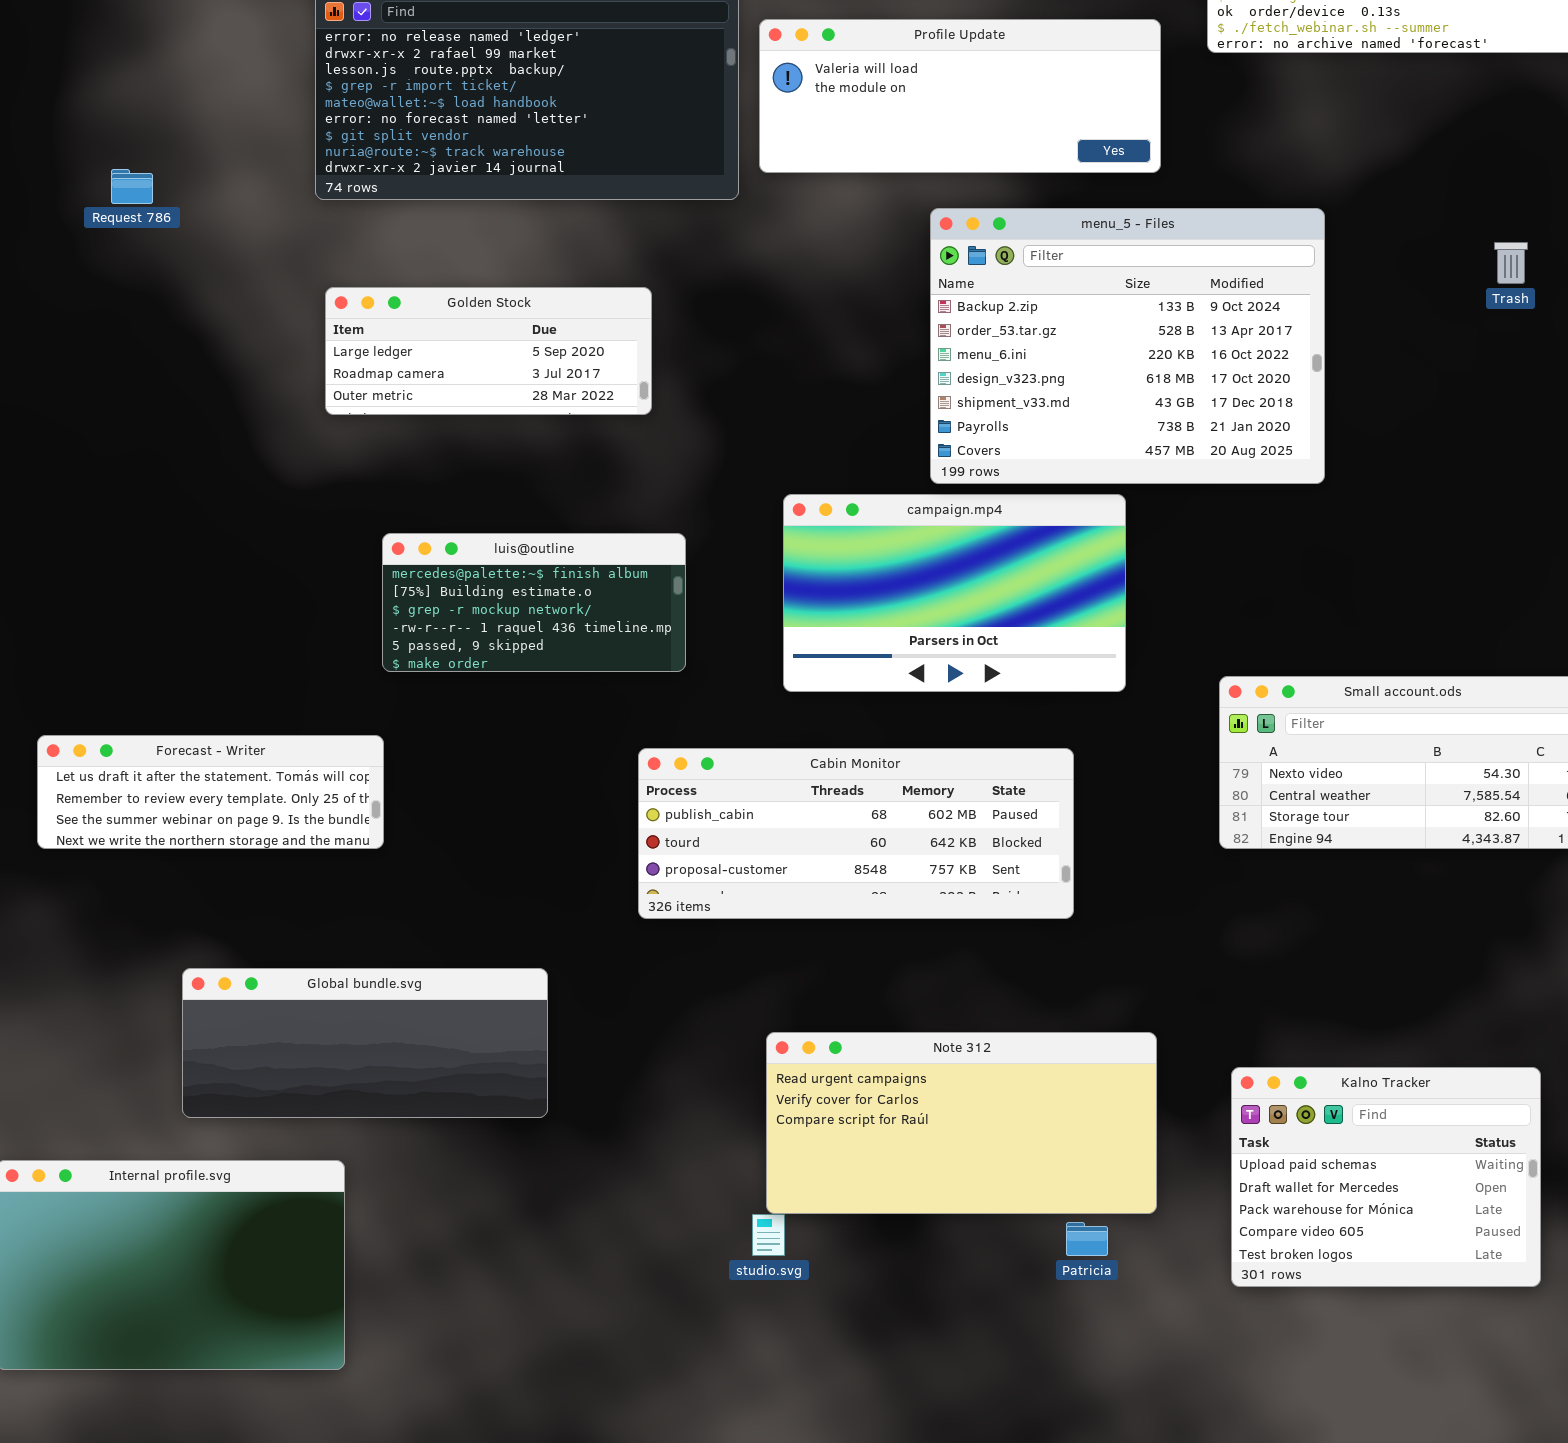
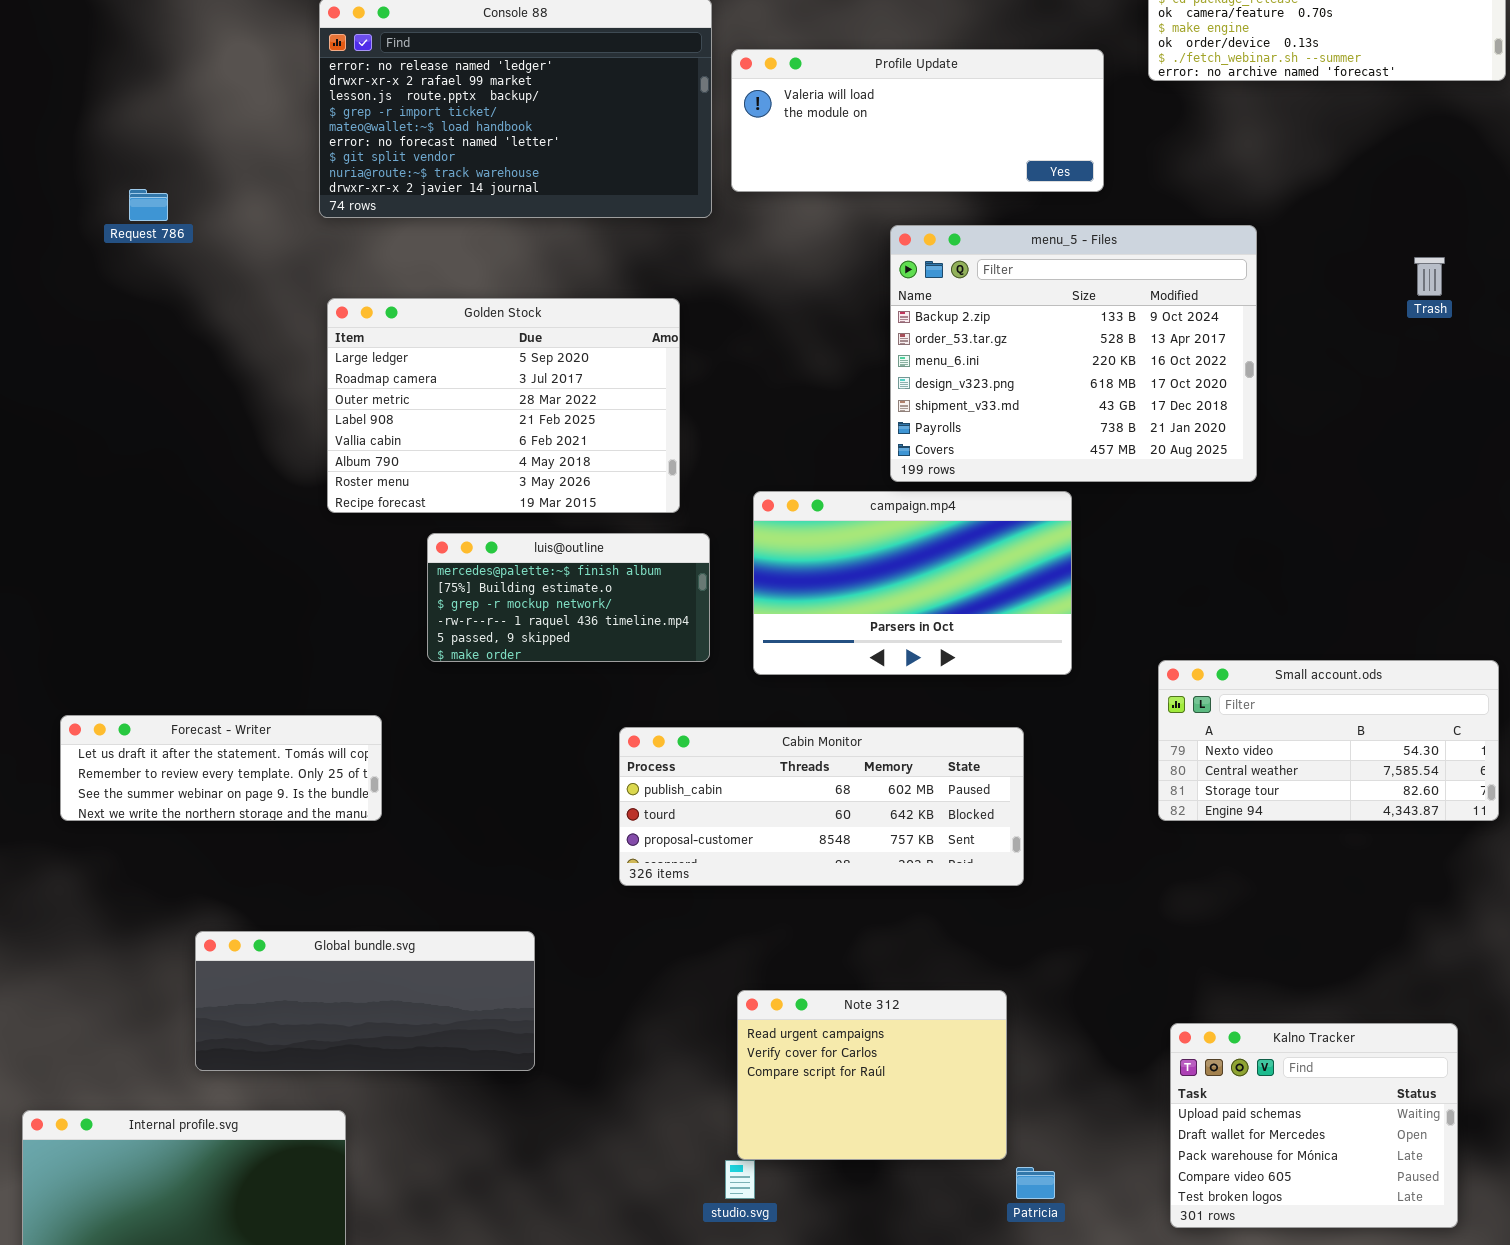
Golden Stock: [325,287,652,415] -> [327,298,680,513], resized
luis@outline: [382,533,686,672] -> [427,533,710,662], moved
Note 312: [766,1032,1157,1214] -> [737,990,1007,1160], resized

